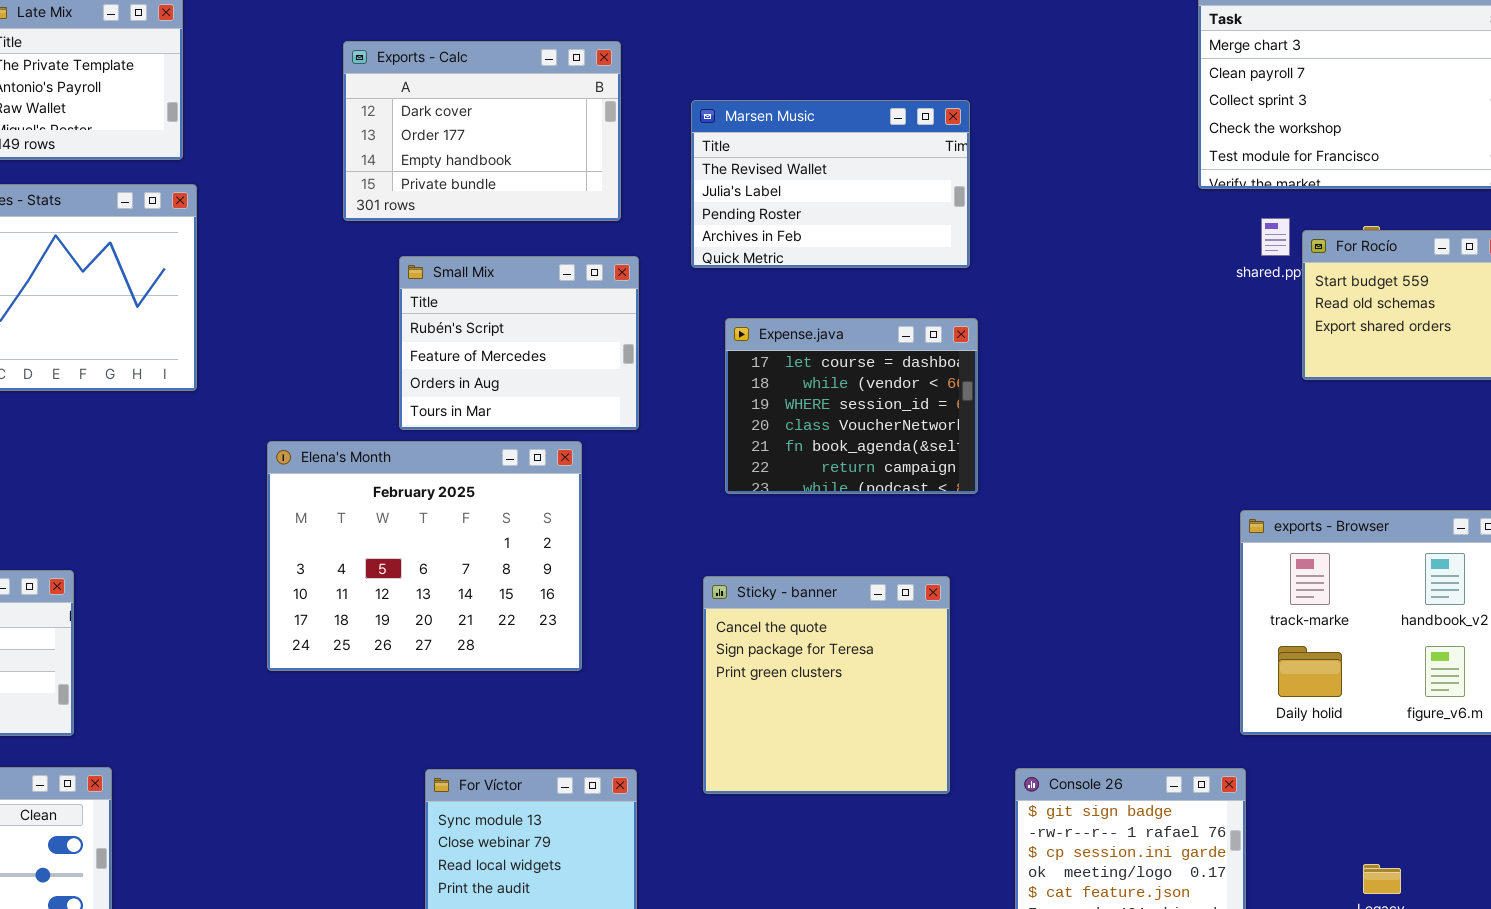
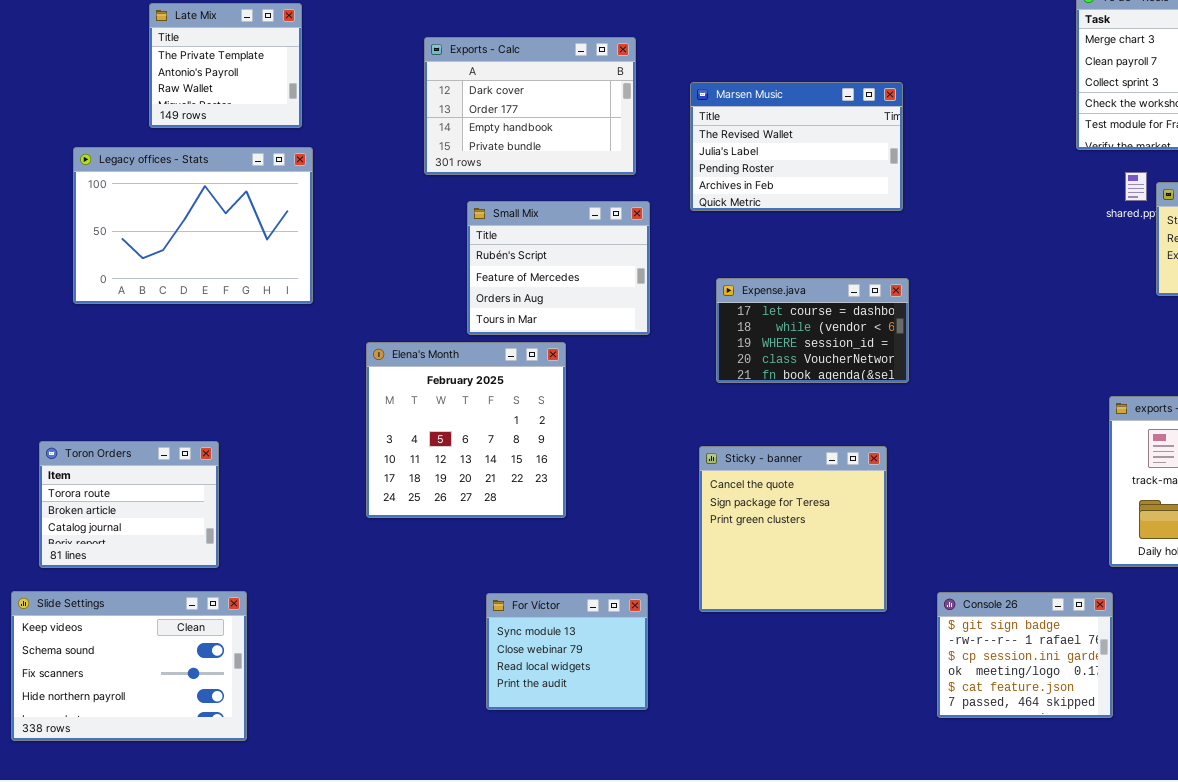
Expense.java: [725,318,978,494] -> [716,278,909,383], resized
Elena's Month: [267,441,582,671] -> [366,342,566,518], resized

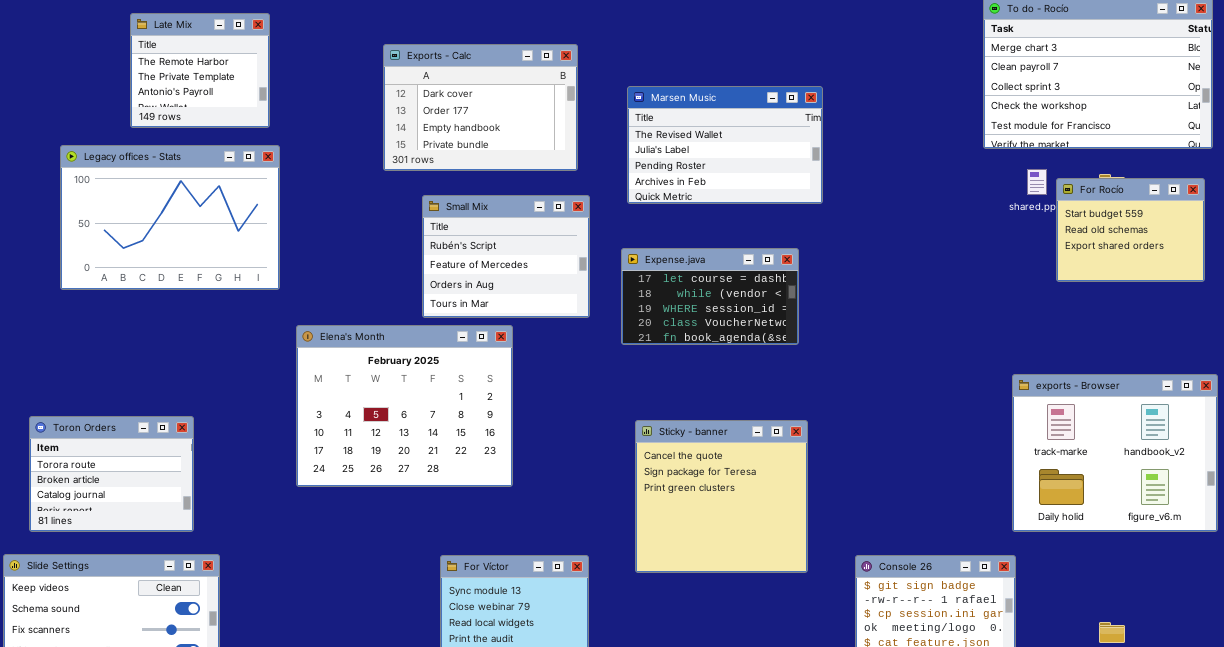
Late Mix: [149,3,302,128] -> [130,13,270,128], scrolled up 1 row
Expense.java: [716,278,909,383] -> [621,248,799,345], moved
Elena's Month: [366,342,566,518] -> [296,325,513,487], resized

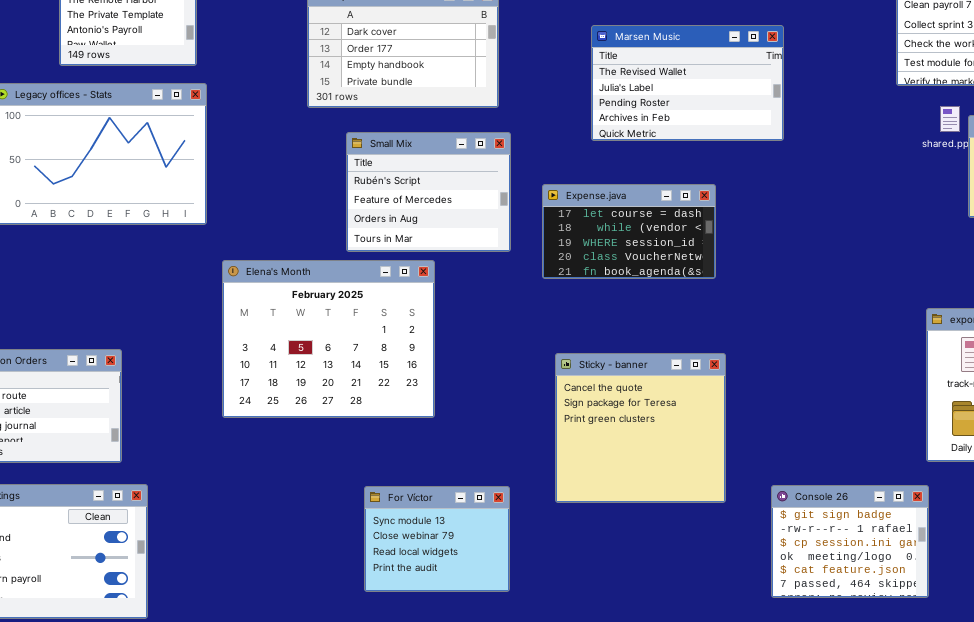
Marsen Music: [627,86,823,204] -> [591,25,784,141], moved

